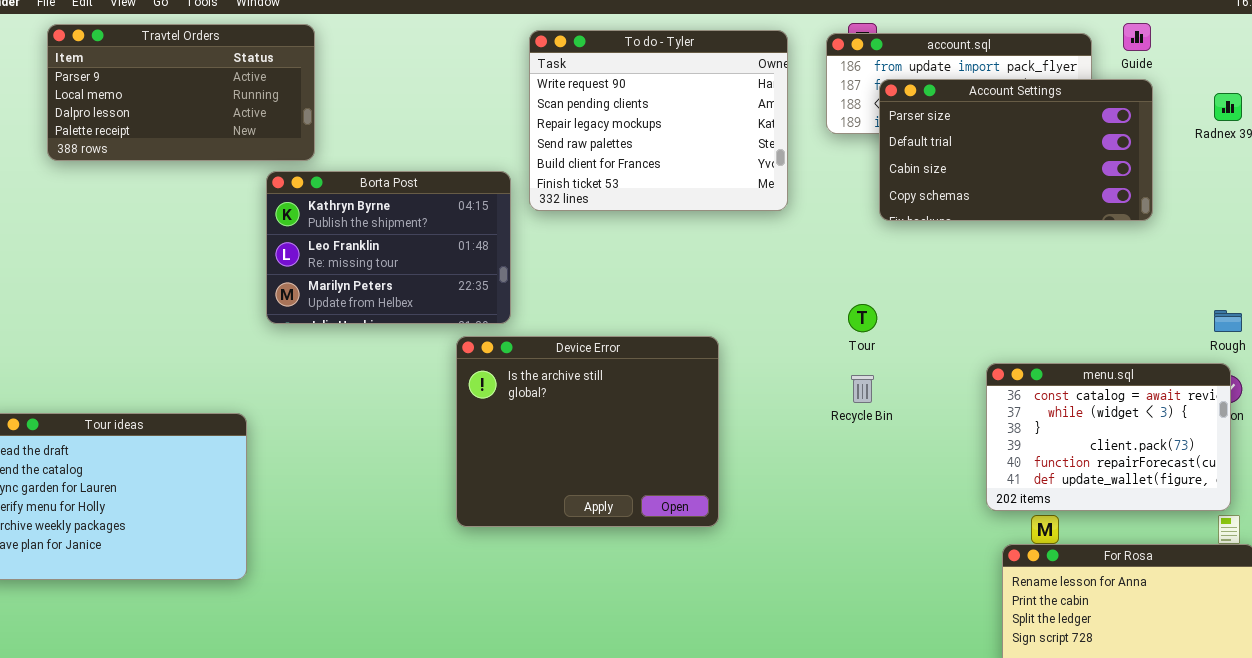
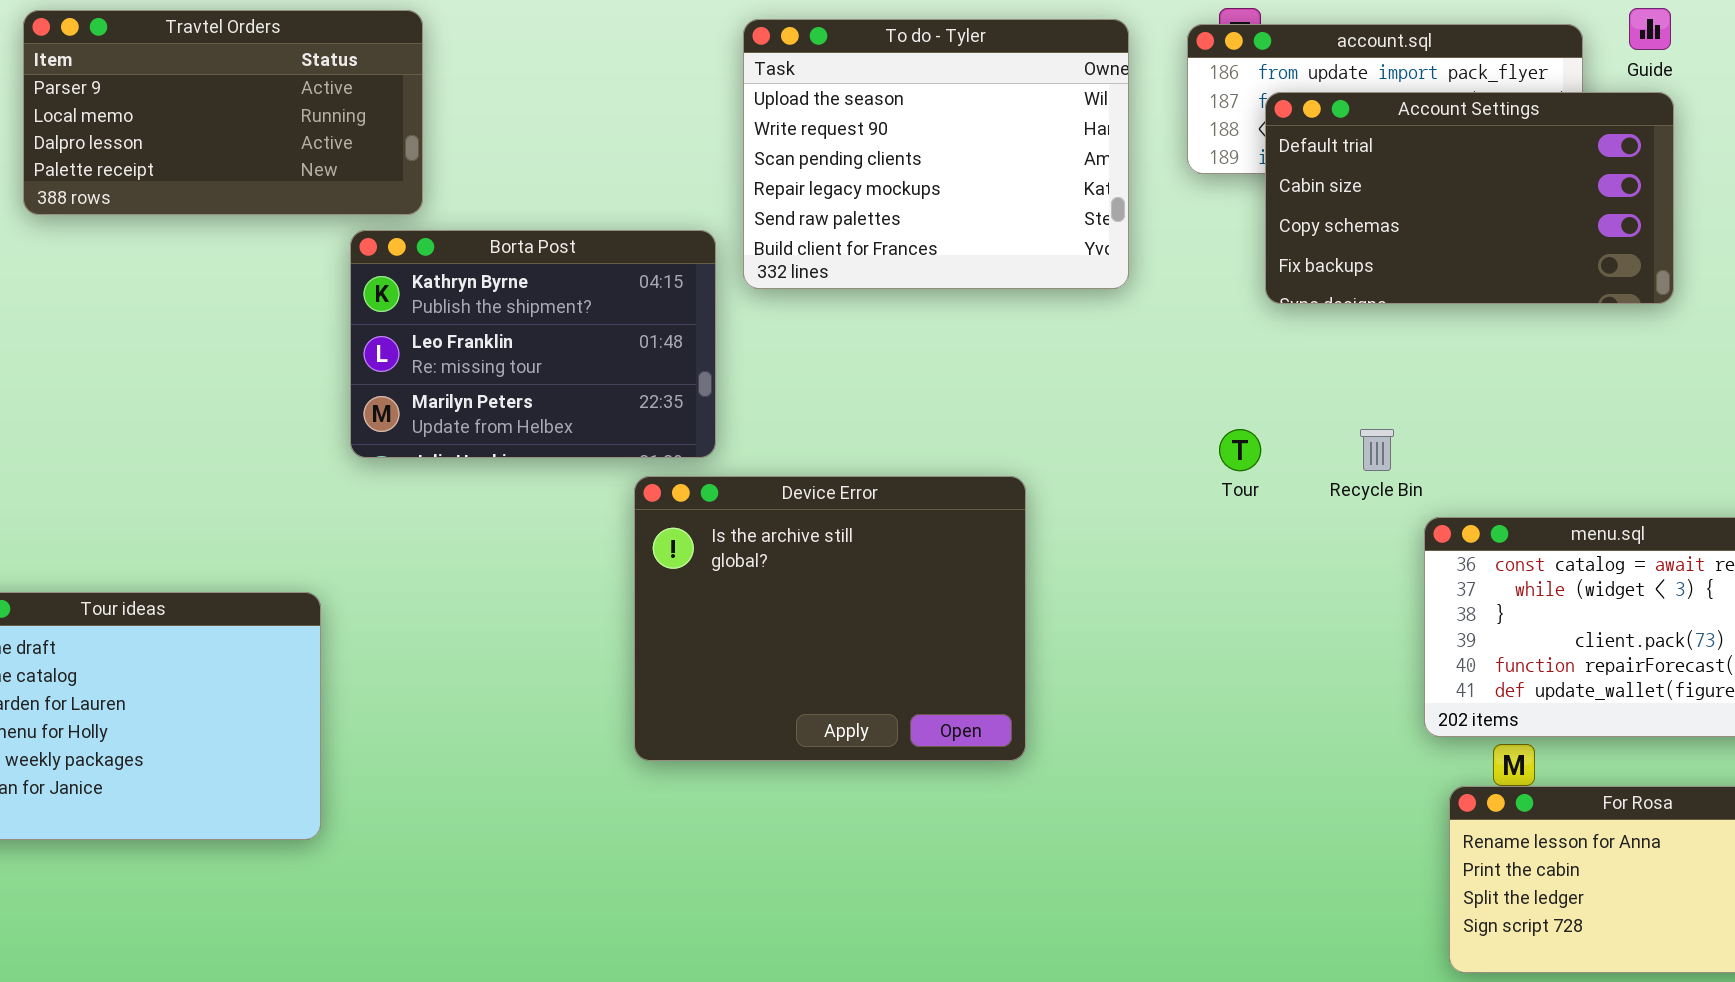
To do - Tyler: [529,30,788,211] -> [743,19,1129,289], scrolled up 1 row
Account Settings: [879,79,1153,221] -> [1265,92,1674,304], scrolled down 1 row
Recycle Bin: [851,375,874,403] -> [1360,429,1394,471], moved

